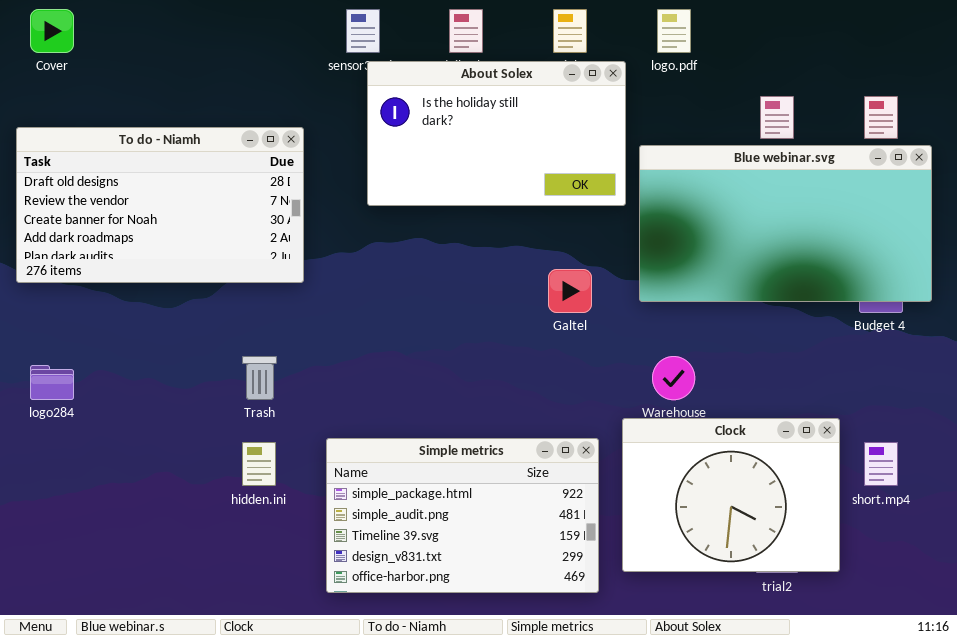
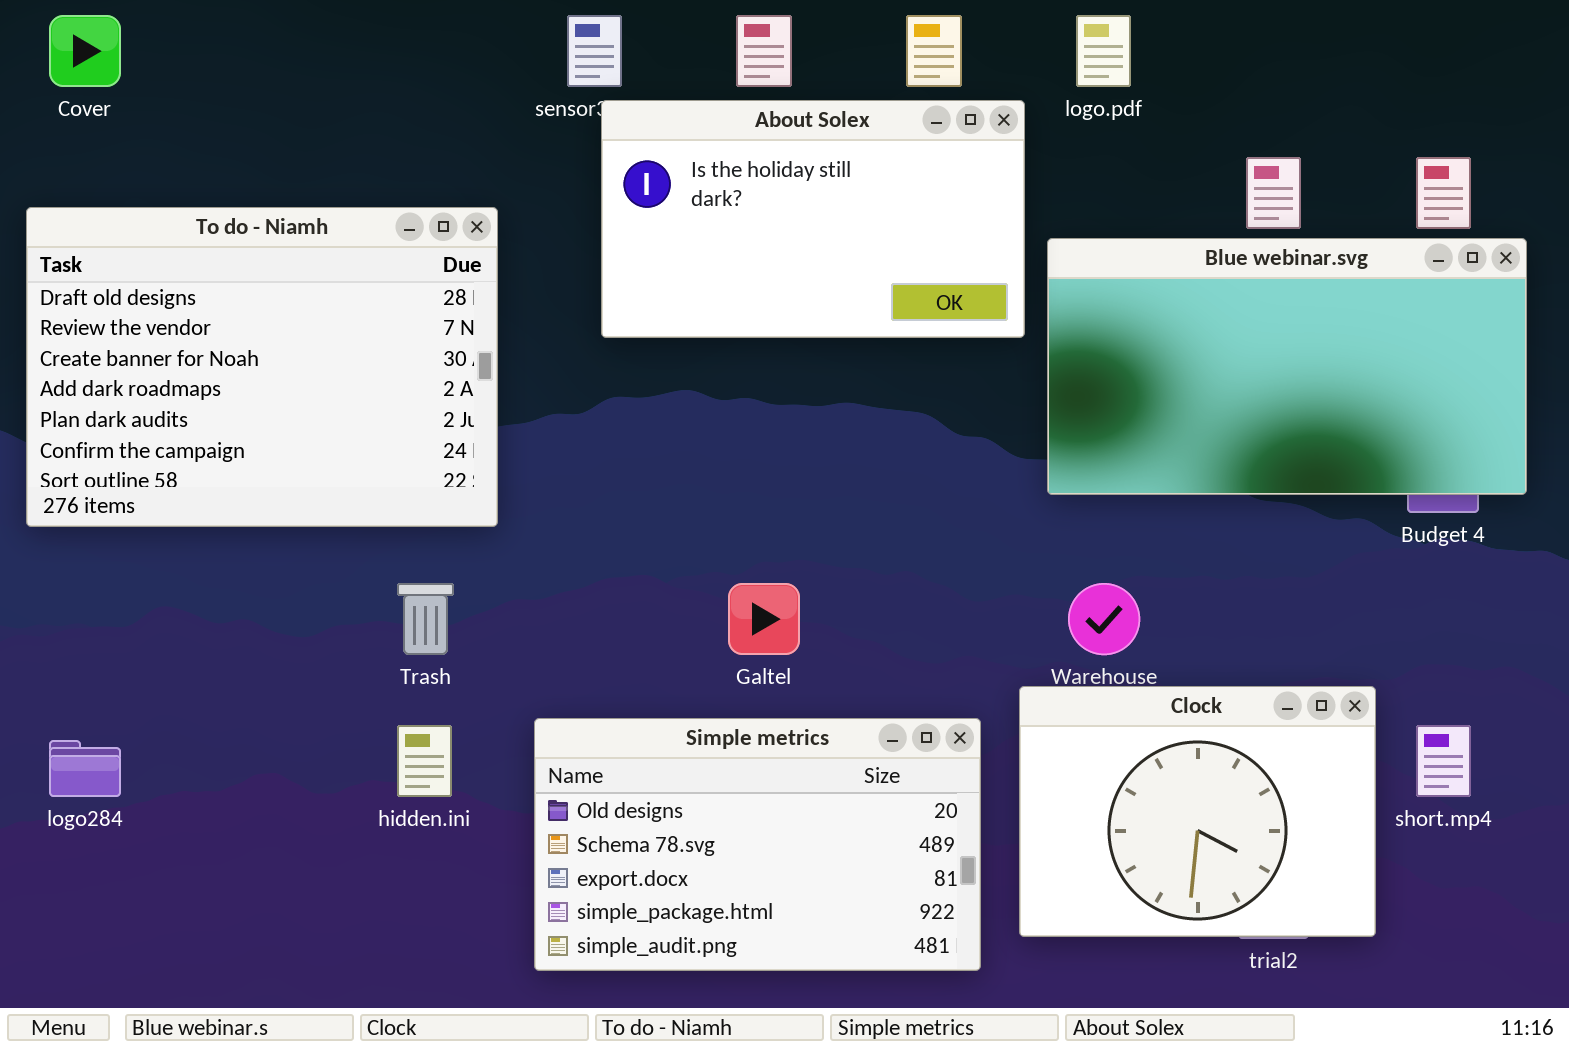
To do - Niamh: [16,127,304,283] -> [26,207,498,527], resized
Galtel: [548,269,592,313] -> [728,583,800,655], moved
logo284: [30,365,74,400] -> [49,740,121,797], moved
Simple metrics: [326,438,599,593] -> [534,718,981,971], scrolled up 3 rows

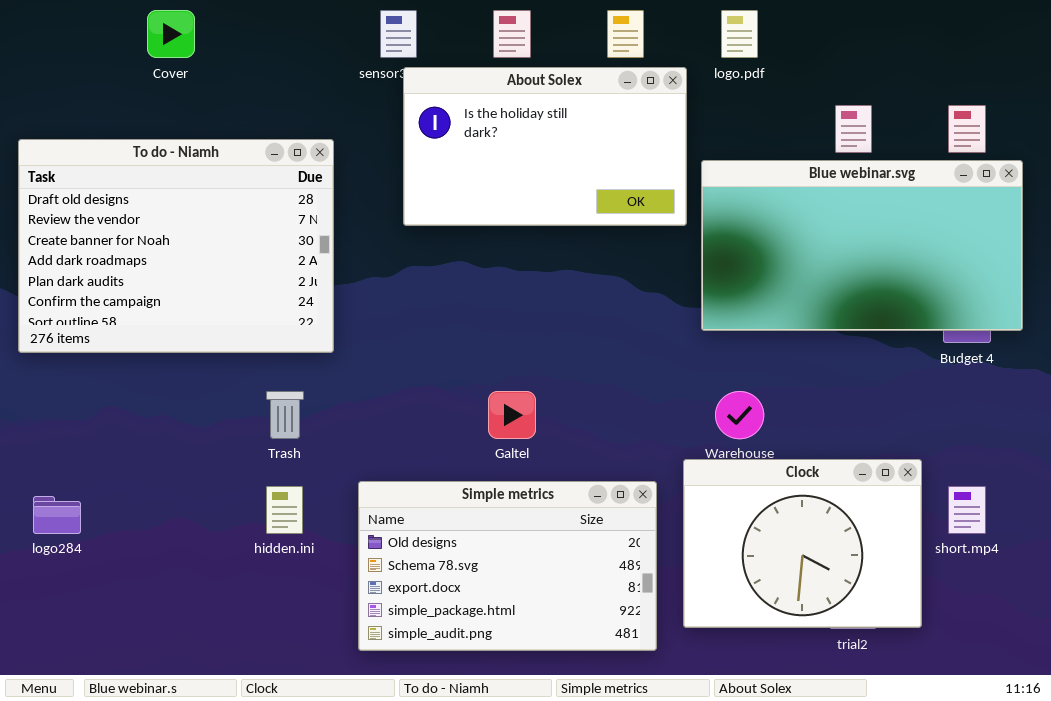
Cover: [49,15,121,87] -> [147,10,195,58], moved

